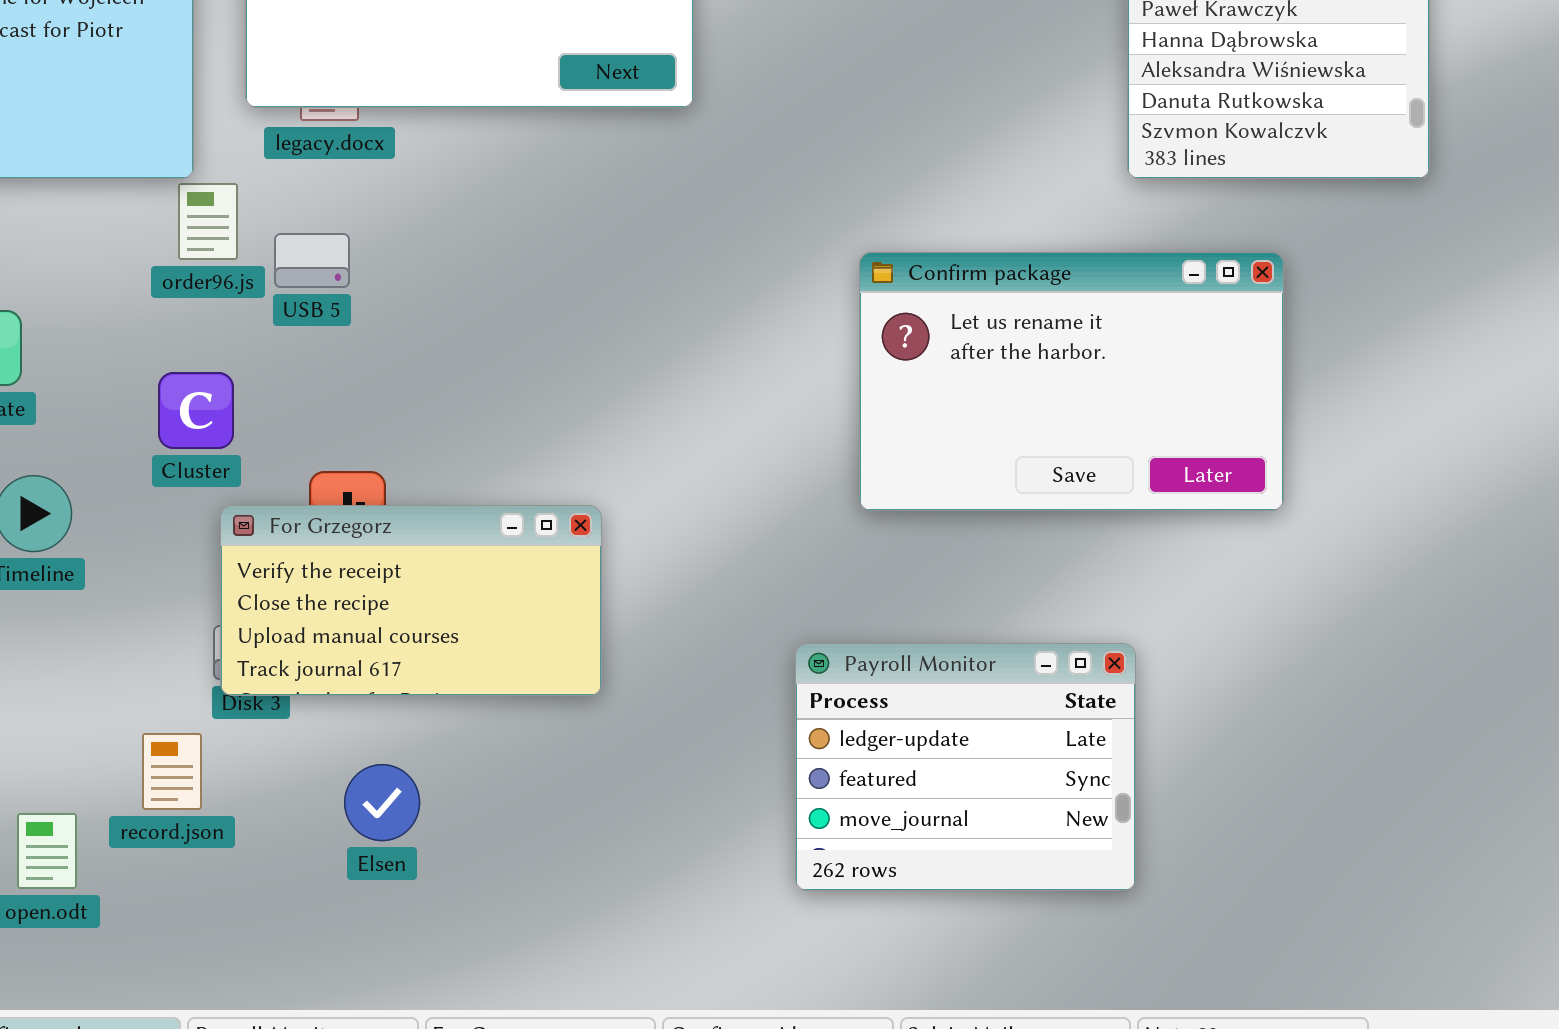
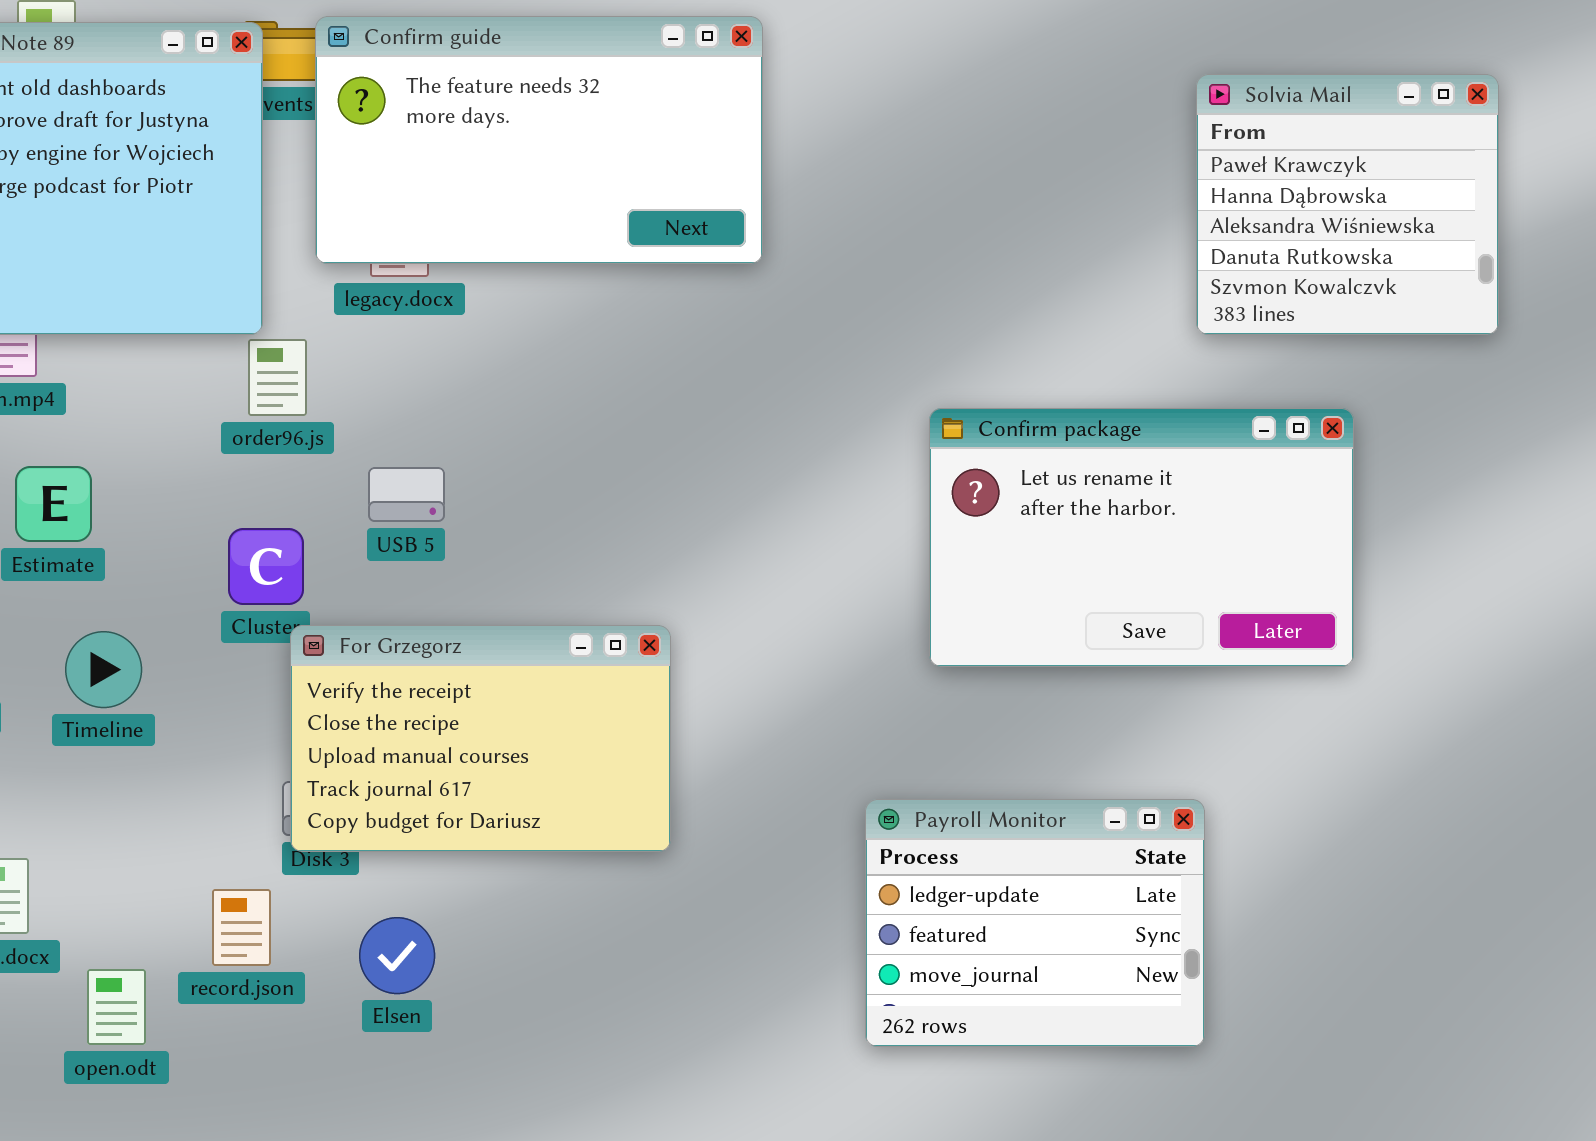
USB 5: [274,233,350,288] -> [368,467,445,522], moved
For Grzegorz: [220,505,602,696] -> [290,625,671,852], resized
Elsen: [344,764,420,841] -> [359,917,435,994], moved

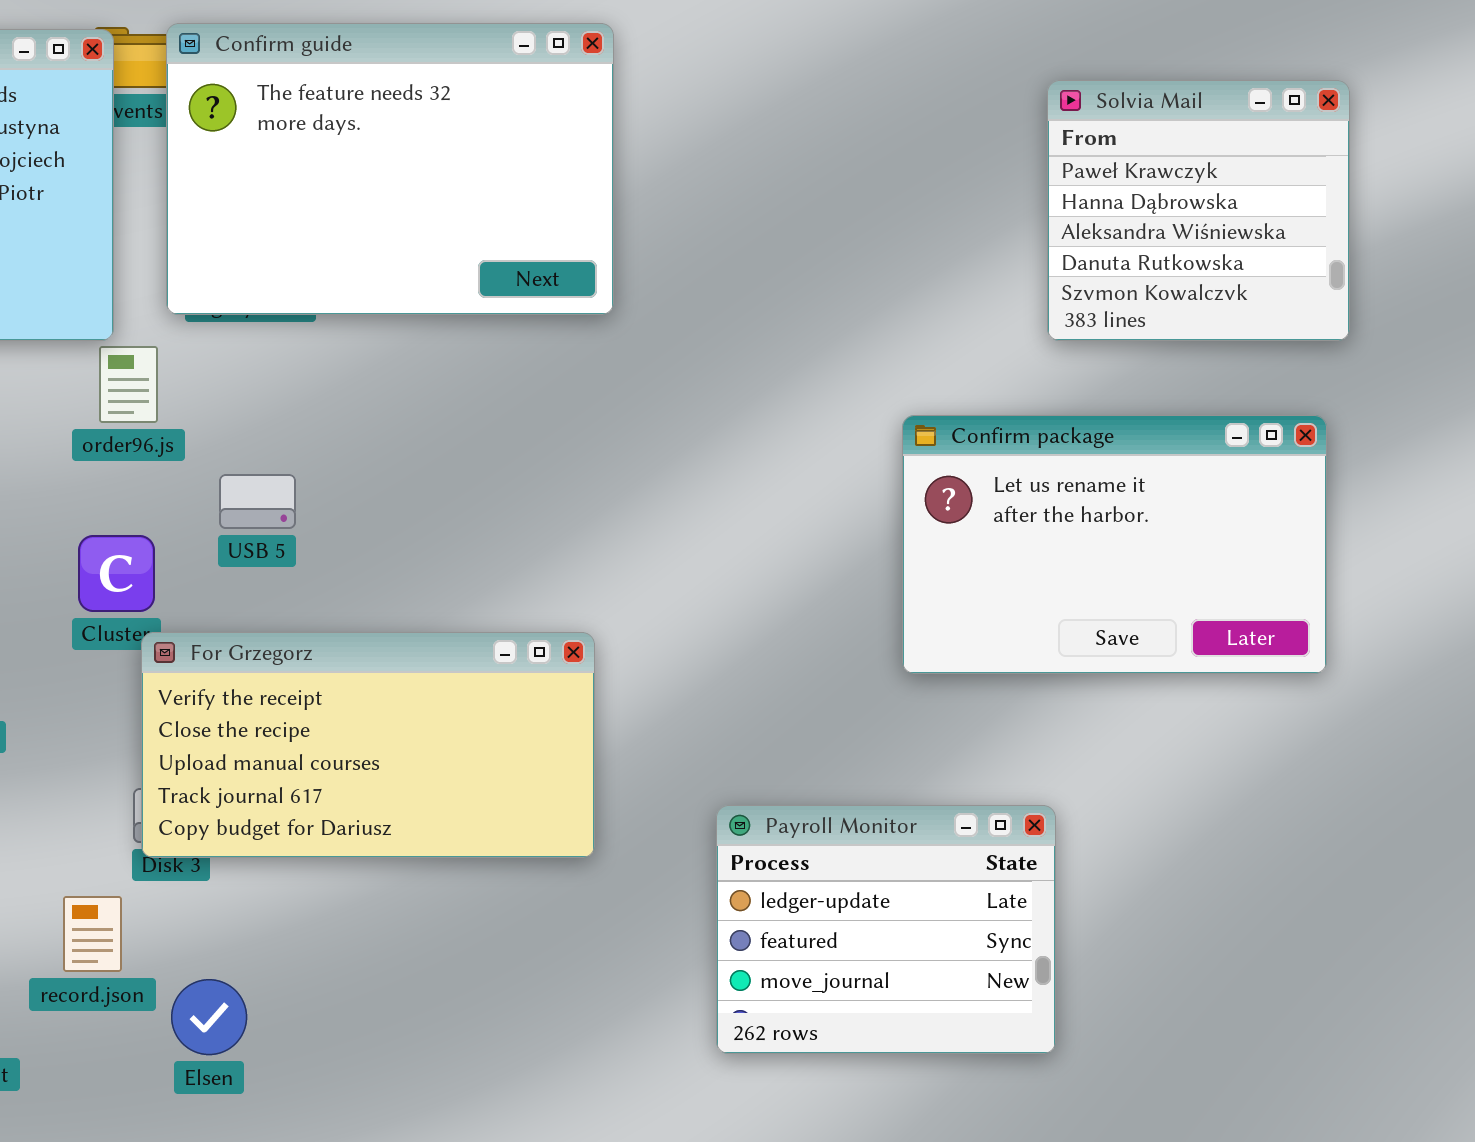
Confirm guide: [315,16,763,264] -> [166,23,614,315], resized
Confirm package: [929,408,1354,667] -> [902,415,1327,674], moved
For Grzegorz: [290,625,671,852] -> [141,632,595,858], resized
Elsen: [359,917,435,994] -> [171,979,247,1055], moved

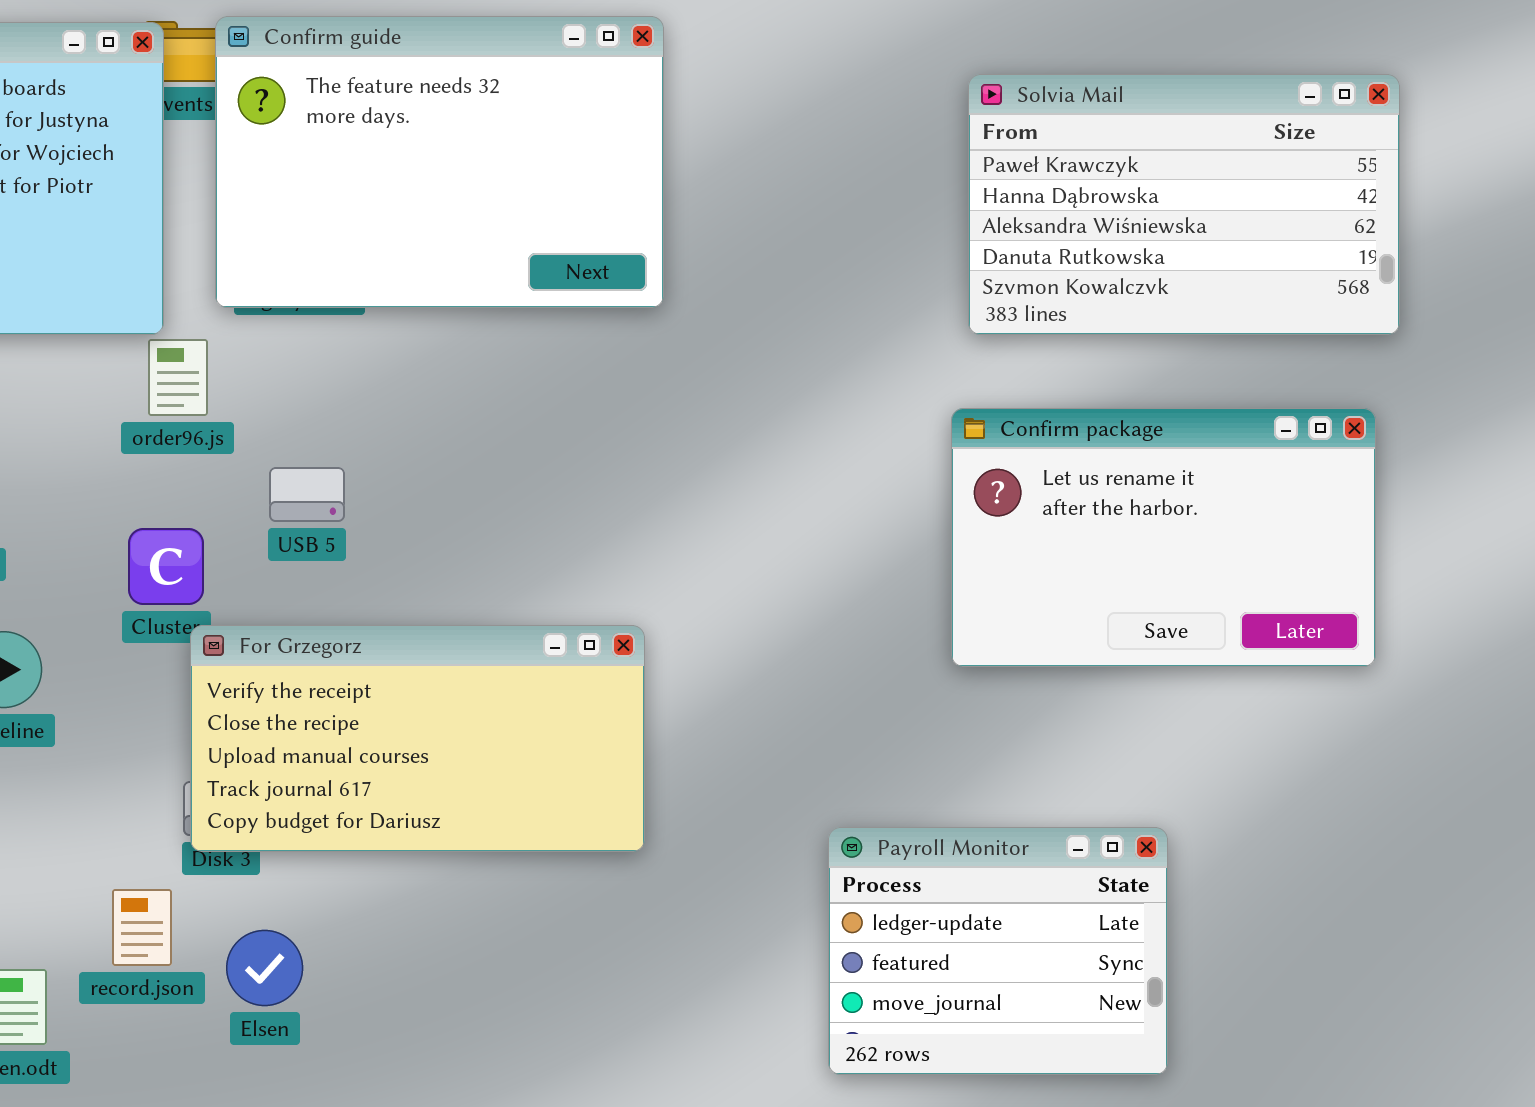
Solvia Mail: [1047,80,1350,341] -> [968,74,1400,335], resized
Payroll Monitor: [716,805,1056,1054] -> [828,827,1168,1075], moved
Elsen: [171,979,247,1055] -> [226,930,303,1006], moved

